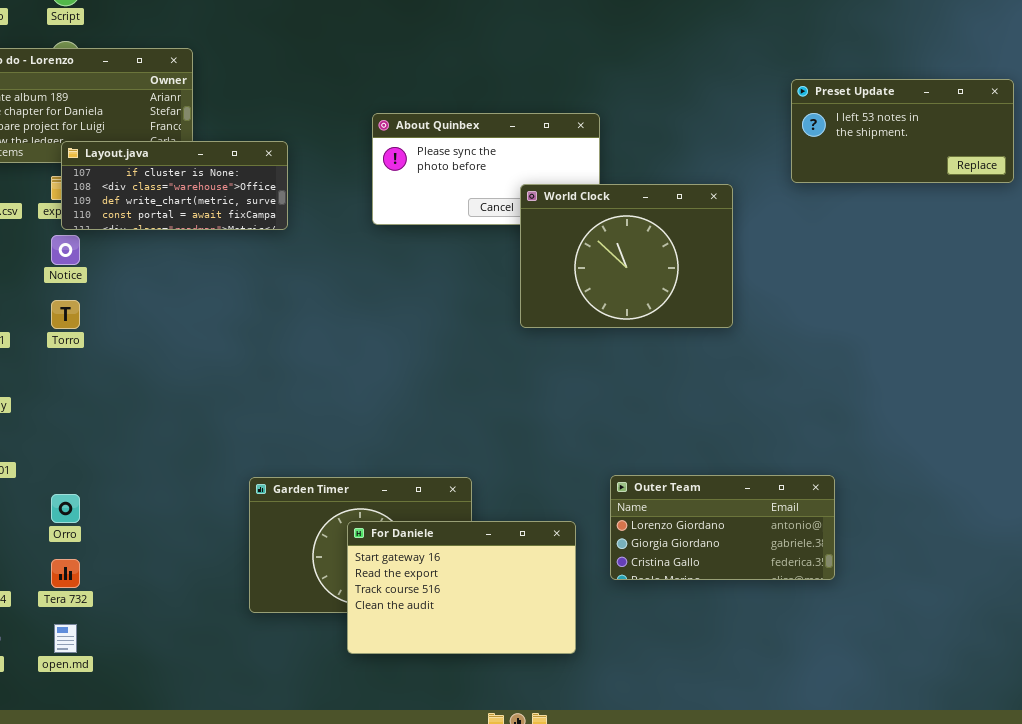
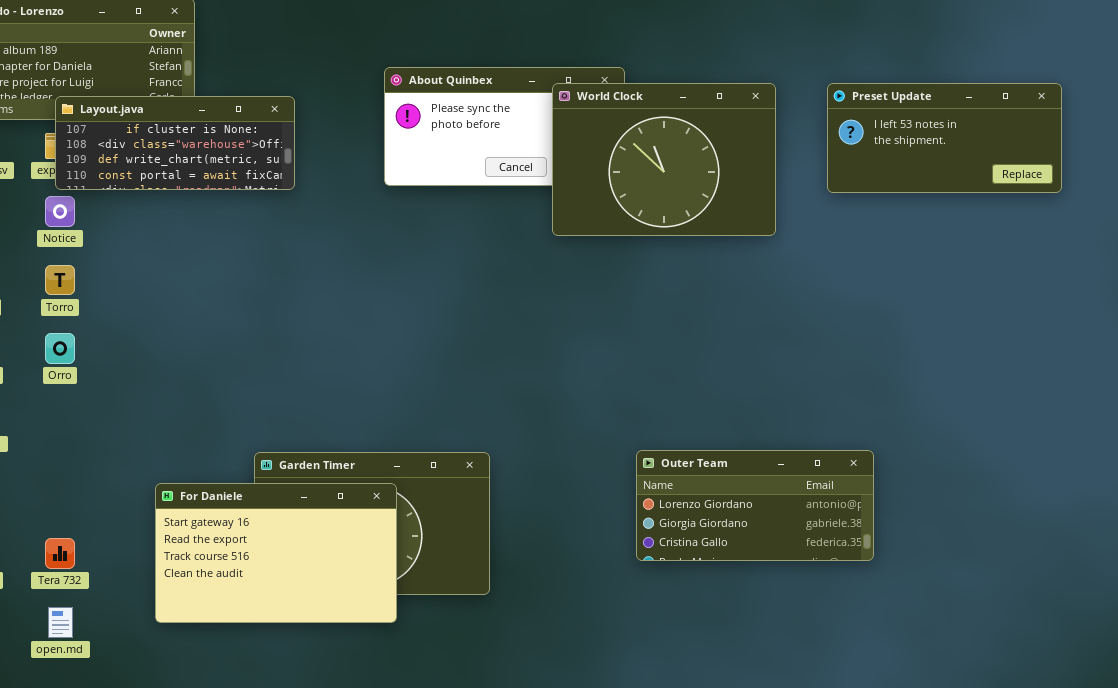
Preset Update: [791,79,1014,183] -> [827,83,1062,193], moved
World Clock: [520,184,733,328] -> [552,83,776,236], moved
Orro: [51,494,80,523] -> [45,333,75,364], moved
For Daniele: [347,521,576,654] -> [155,483,397,623], moved

